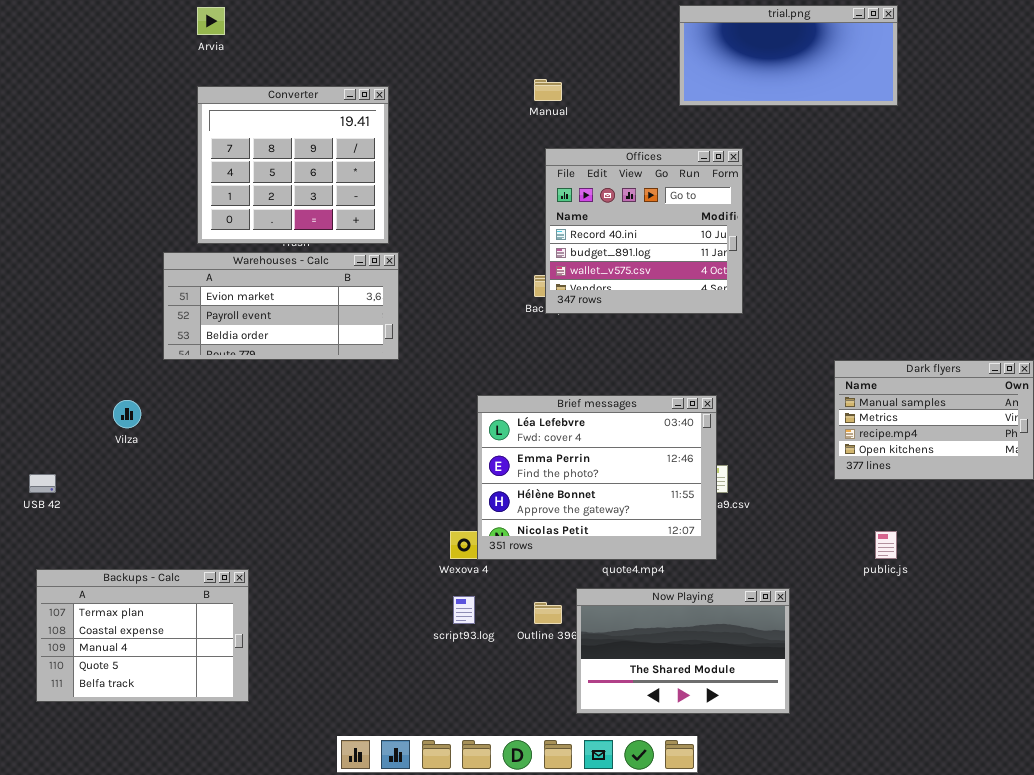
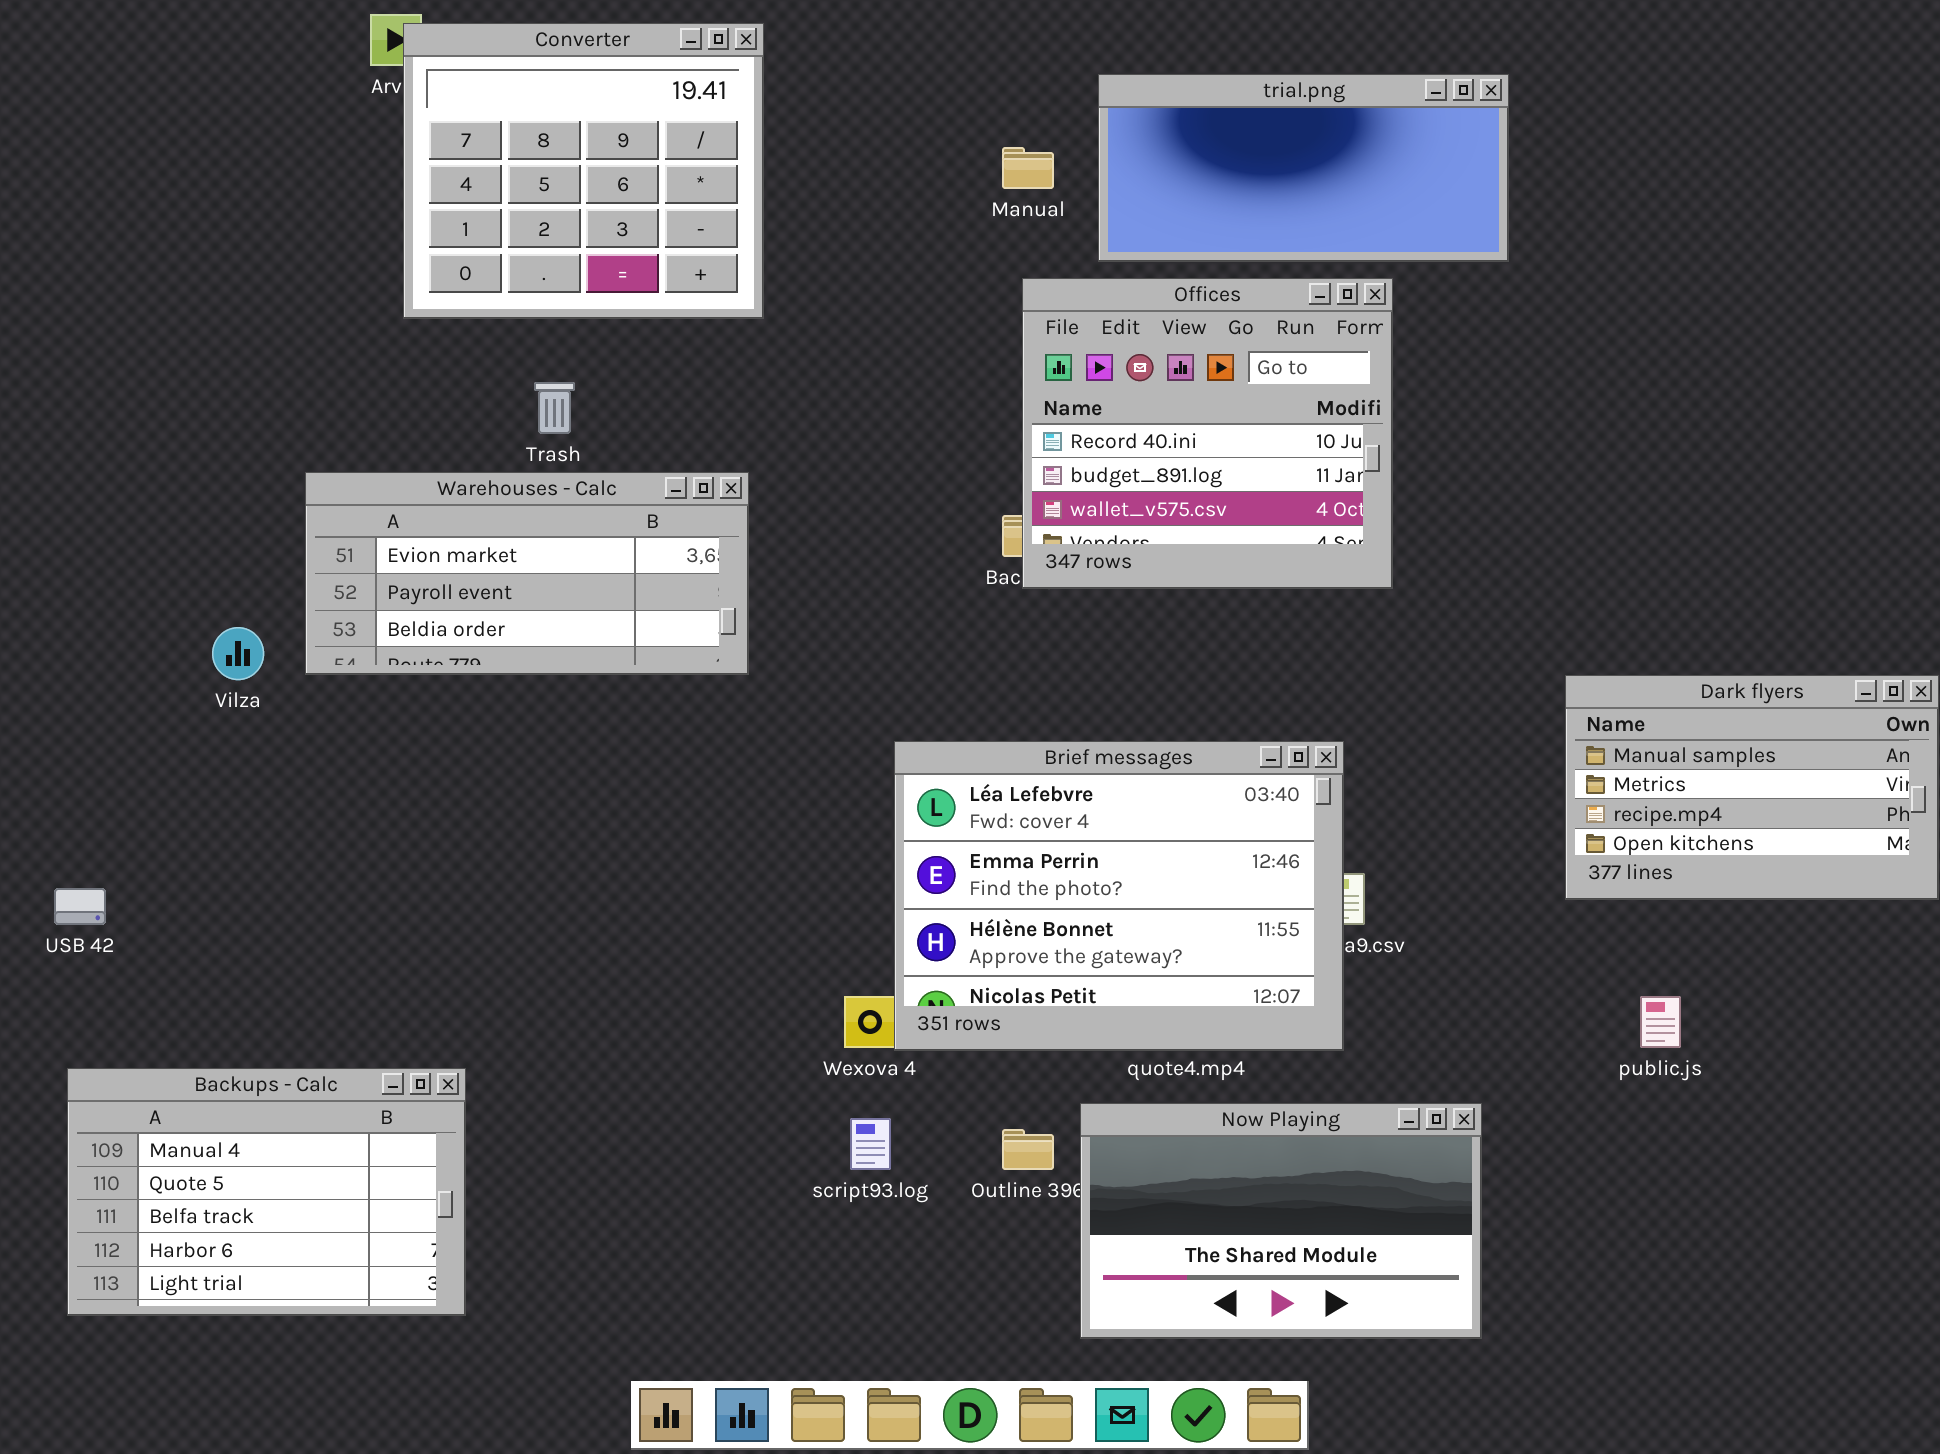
trial.png: [679,5,898,106] -> [1098,74,1509,262], moved
Converter: [197,86,389,244] -> [403,23,764,319], moved
Vilza: [113,400,141,428] -> [212,627,264,680], moved
Backups - Calc: [36,569,249,702] -> [67,1068,466,1316], scrolled down 2 rows

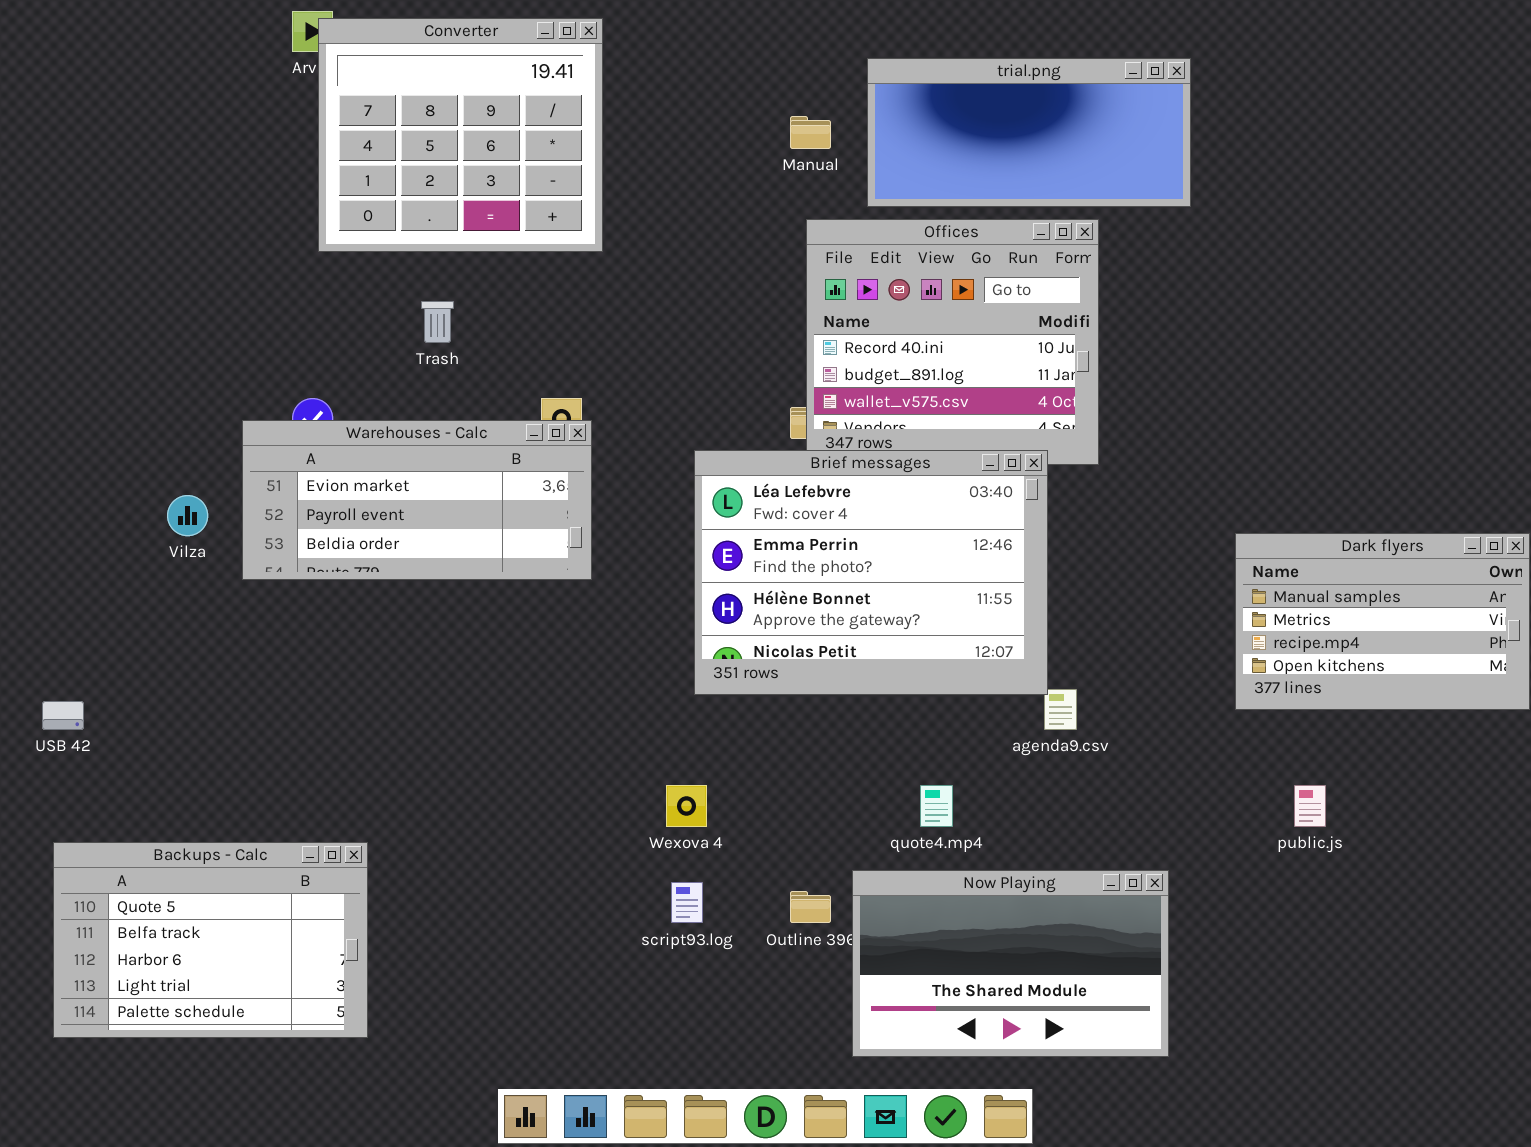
Warehouses - Calc: [305,472,749,675] -> [242,420,592,580], moved
Brief messages: [894,741,1344,1051] -> [694,450,1048,695], moved
Backups - Calc: [67,1068,466,1316] -> [53,842,368,1038], scrolled down 1 row

